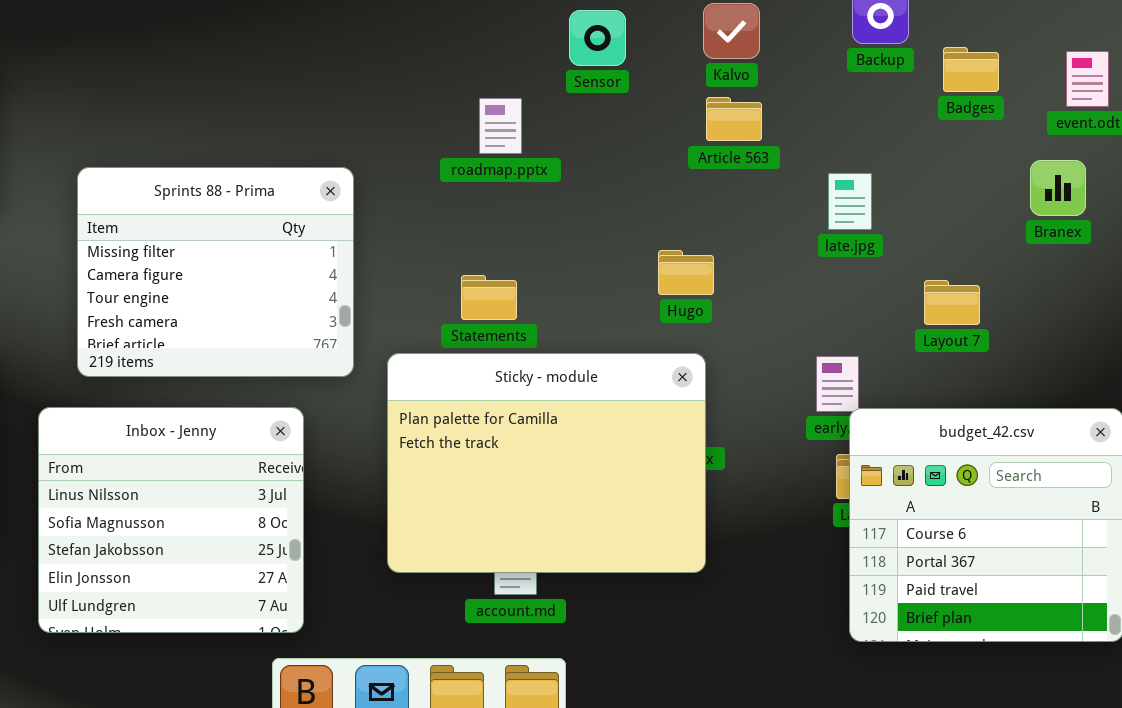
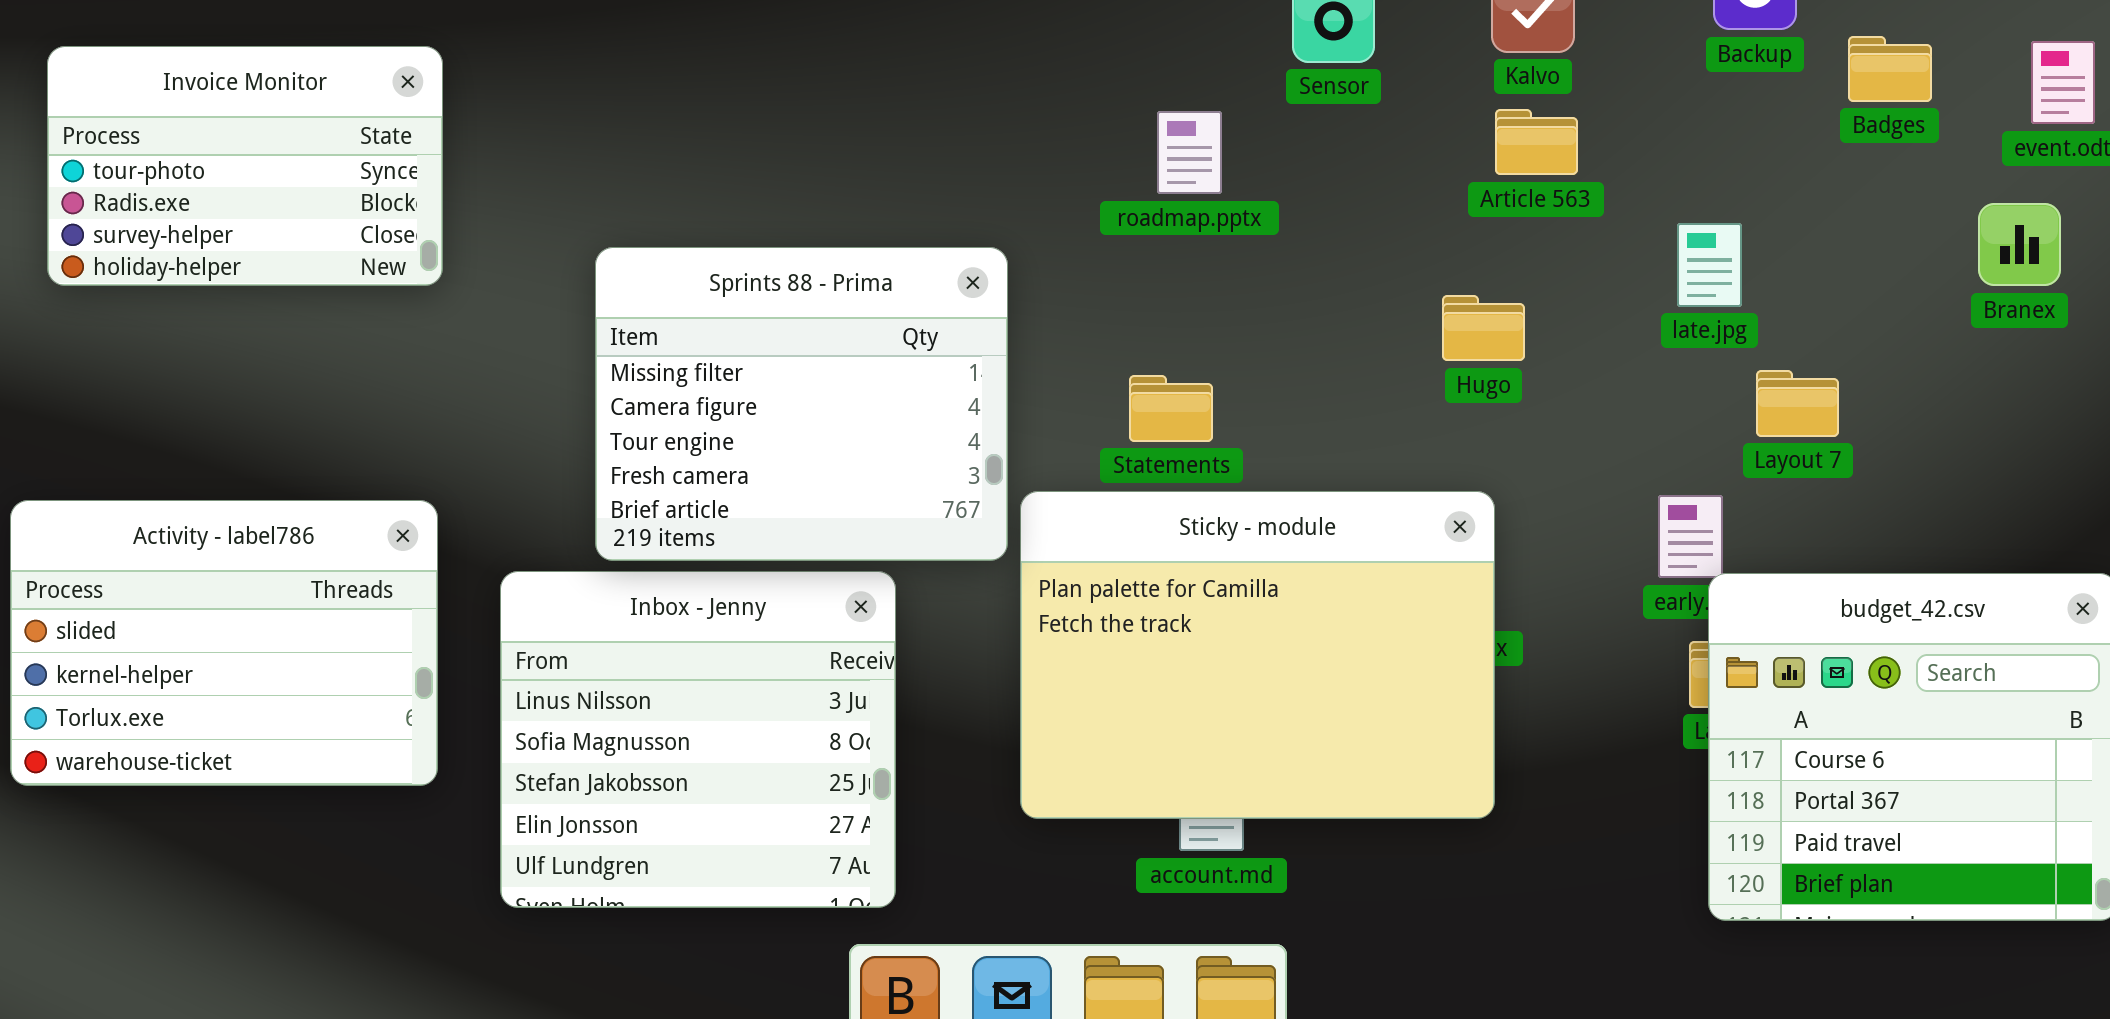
Sprints 88 - Prima: [77,167,354,377] -> [595,247,1008,561], moved
Hugo: [658,250,714,295] -> [1442,295,1525,361], moved
Layout 7: [924,280,980,325] -> [1756,370,1839,437], moved

